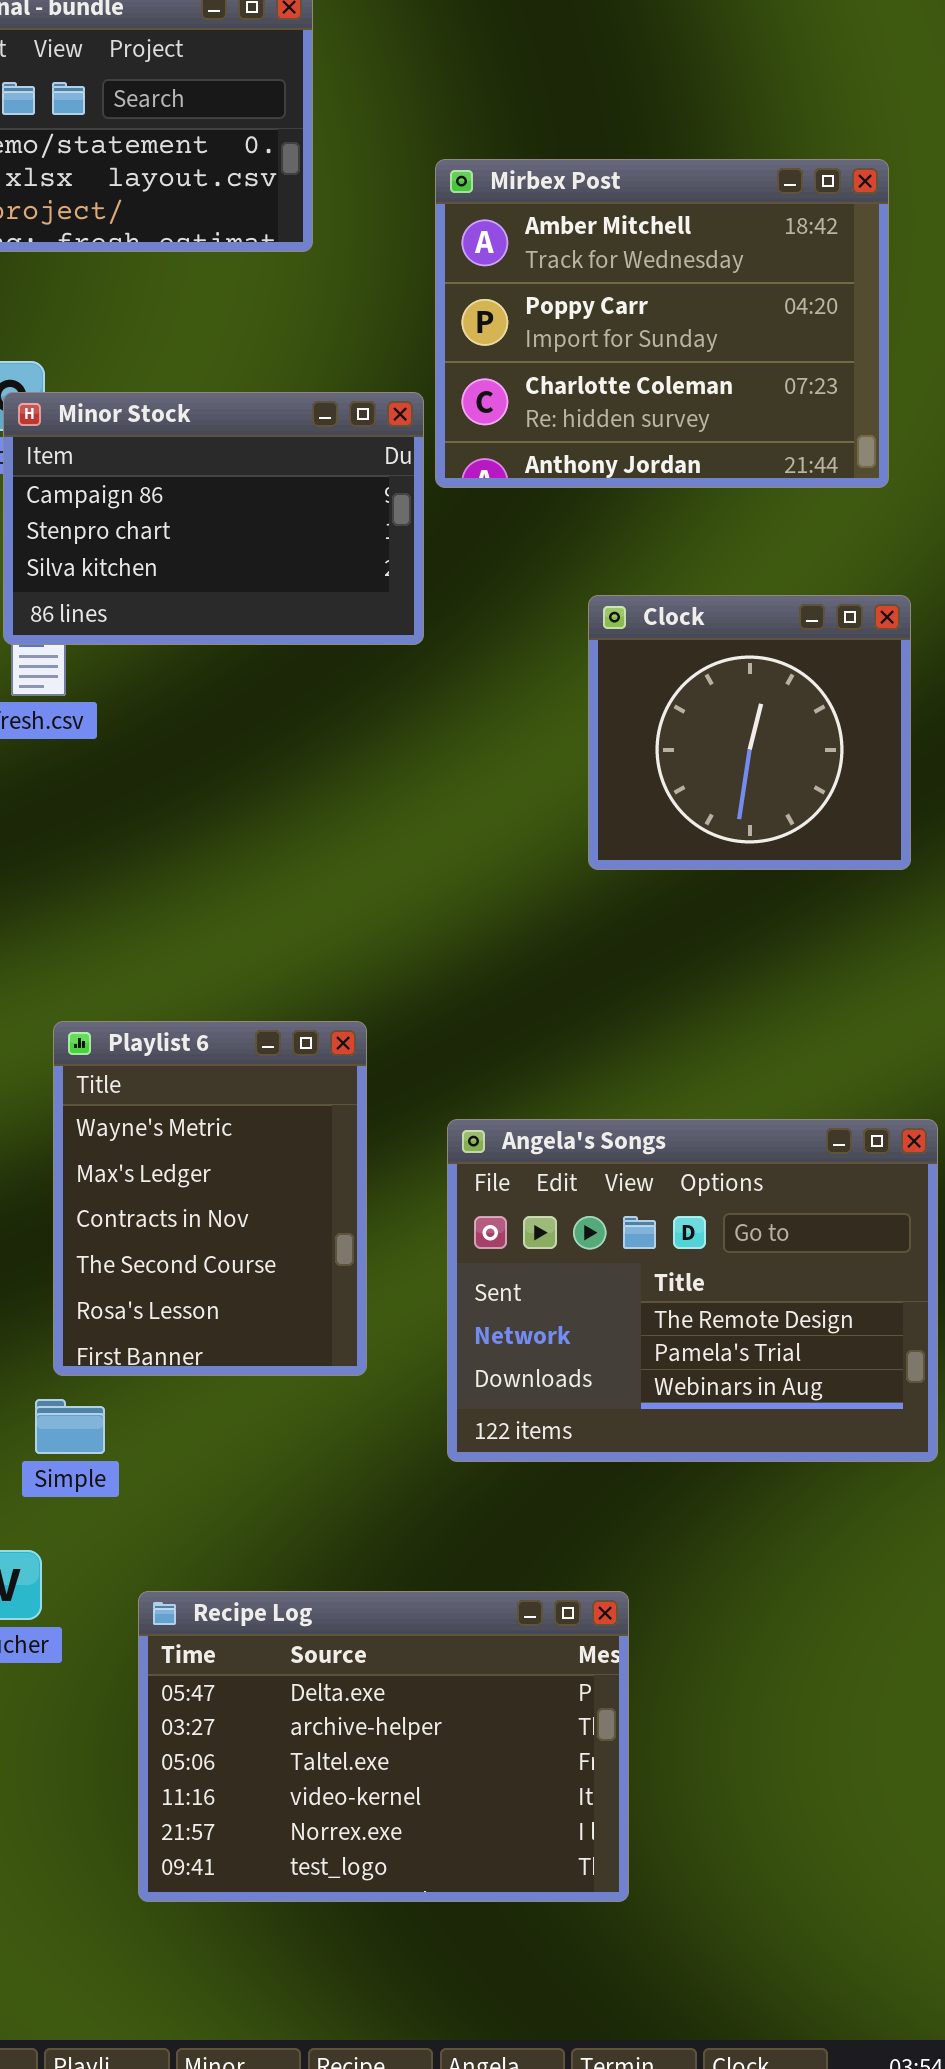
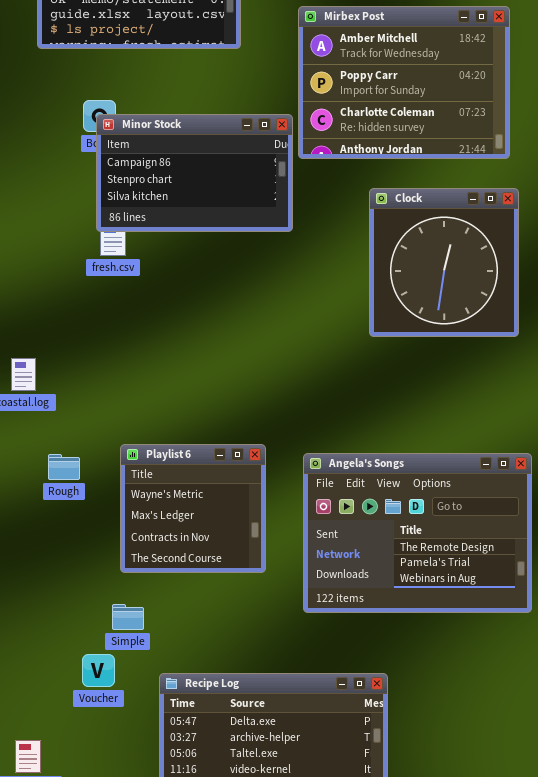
Clock: [588,595,911,870] -> [369,188,519,337], resized
Playlist 6: [53,1021,367,1376] -> [120,444,266,573], resized
Simple: [35,1399,105,1454] -> [112,604,144,630], moved

